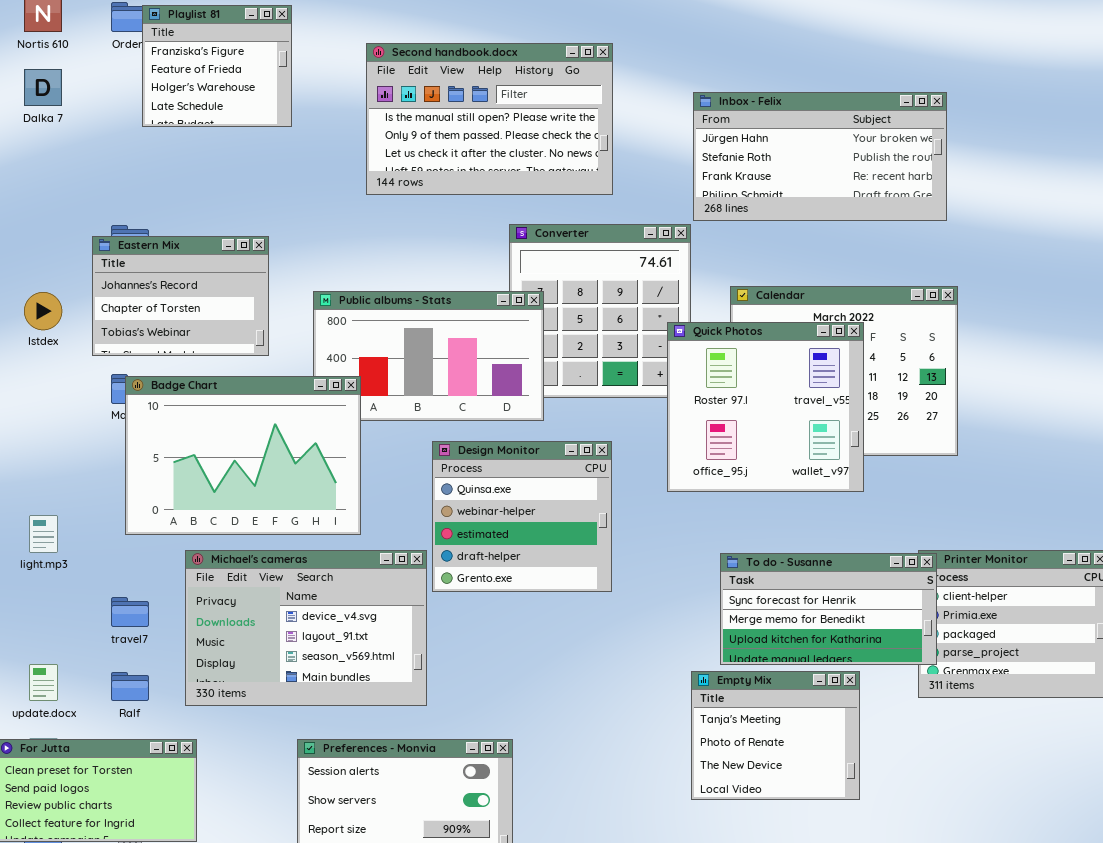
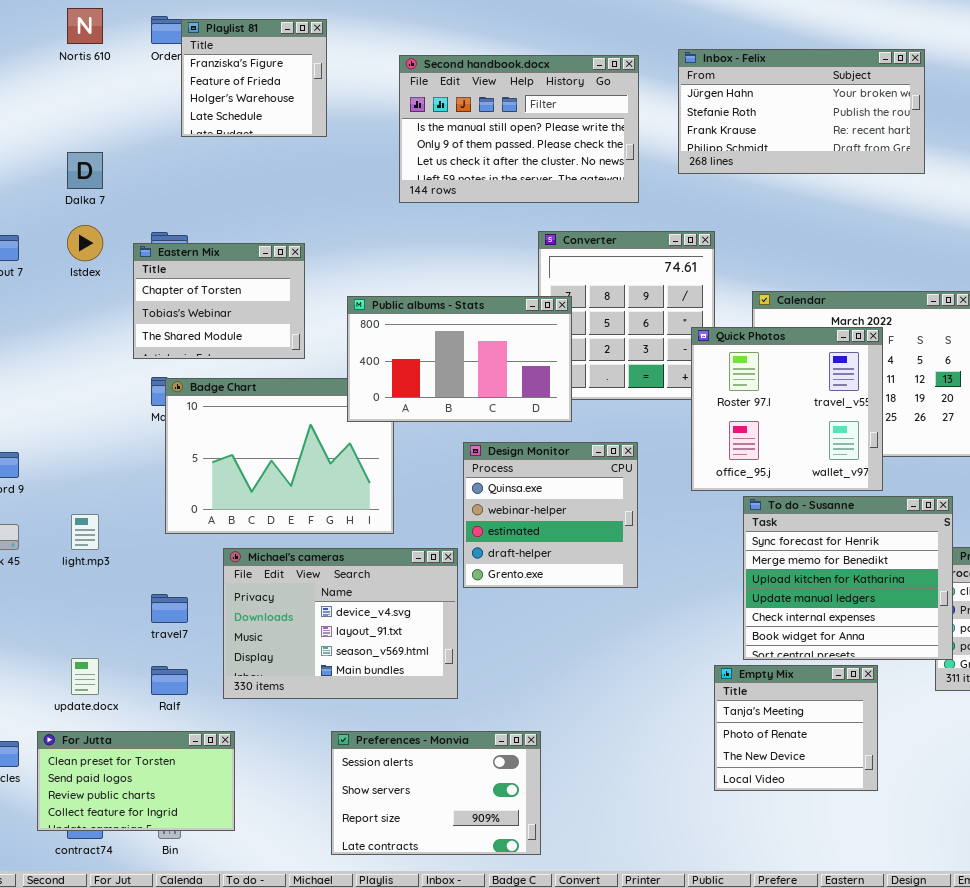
Dalka 7: [24,69,62,106] -> [67,152,103,189], moved
Inbox - Felix: [693,92,947,221] -> [678,49,925,174], moved
Eastern Mix: [92,236,269,356] -> [133,243,305,359], scrolled down 1 row
Public albums - Stats: [313,291,544,421] -> [347,296,572,422], raised
Istdex: [24,292,62,330] -> [67,225,103,261], moved
To do - Susanne: [720,553,937,665] -> [743,496,953,660], resized

